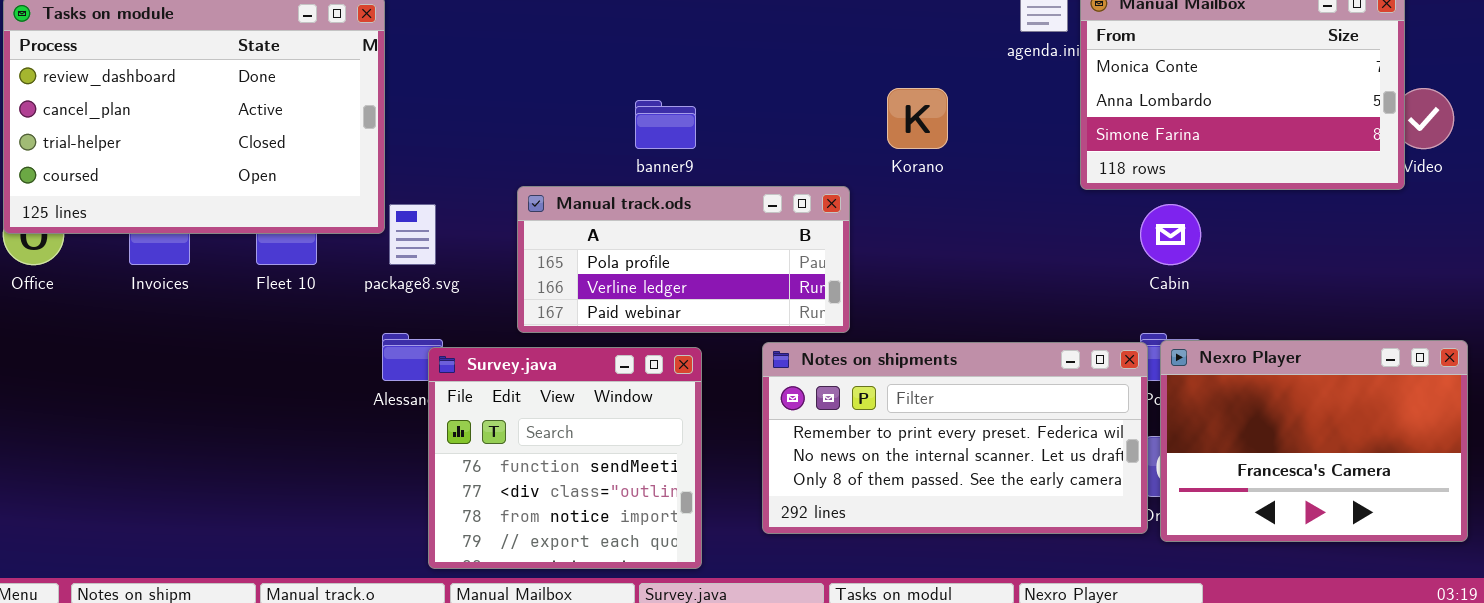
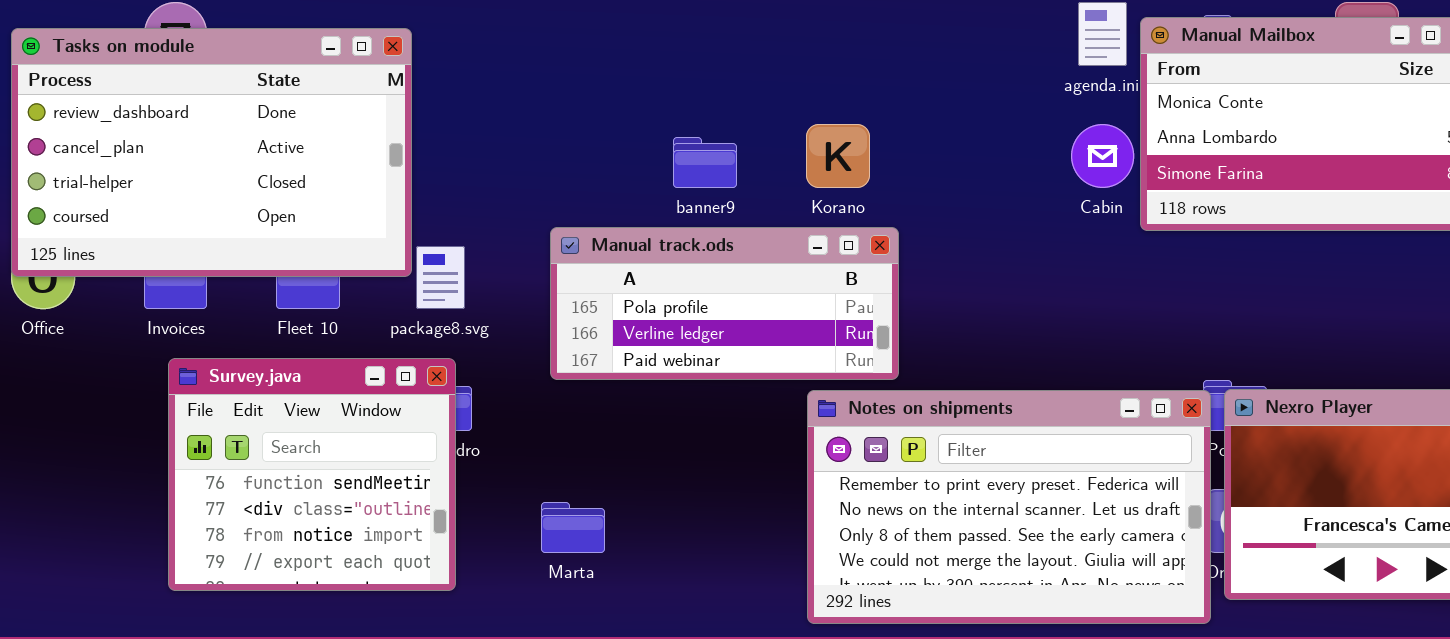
Korano: [887,88,948,149] -> [806,124,870,188], moved
Cabin: [1140,204,1201,265] -> [1071,124,1134,188], moved
Notes on shipments: [762,342,1148,534] -> [807,390,1211,624], resized
Survey.java: [428,347,702,569] -> [168,358,456,591], moved

